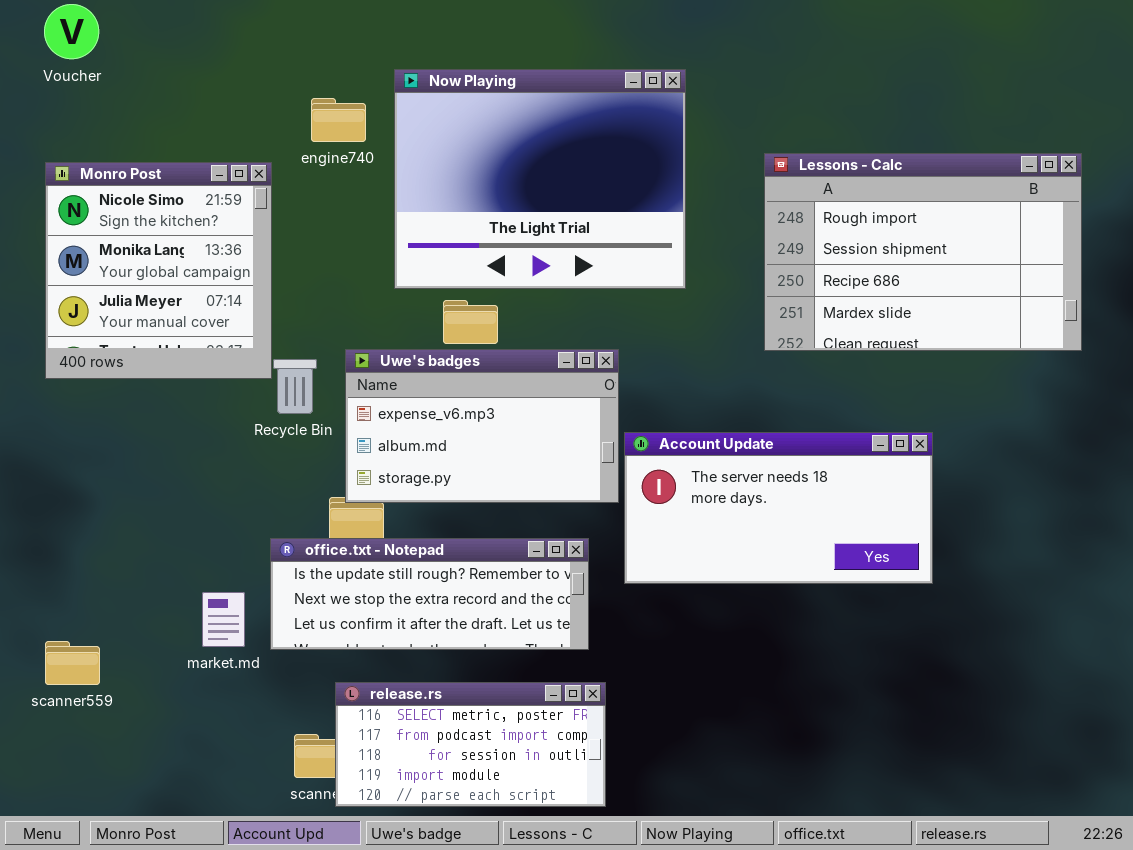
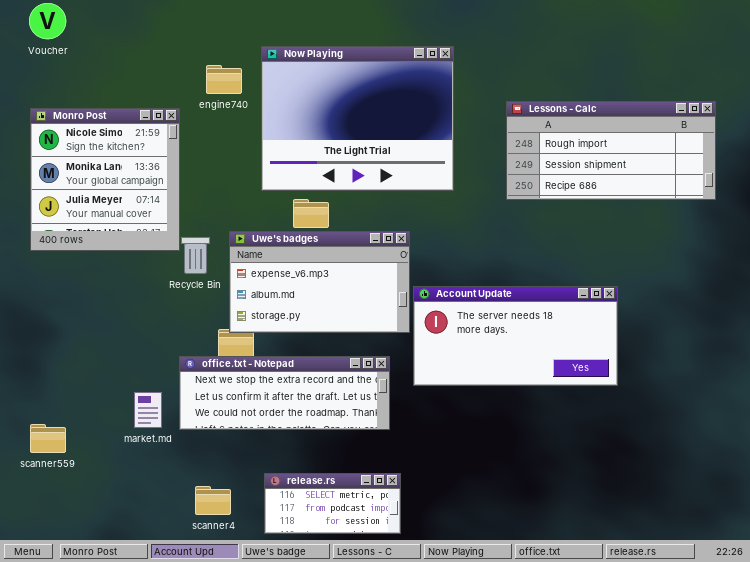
Lessons - Calc: [764,153,1082,351] -> [506,101,716,200], resized
office.txt - Notepad: [270,538,589,650] -> [179,356,390,430], scrolled down 1 row
release.rs: [335,682,606,807] -> [264,473,401,534], resized

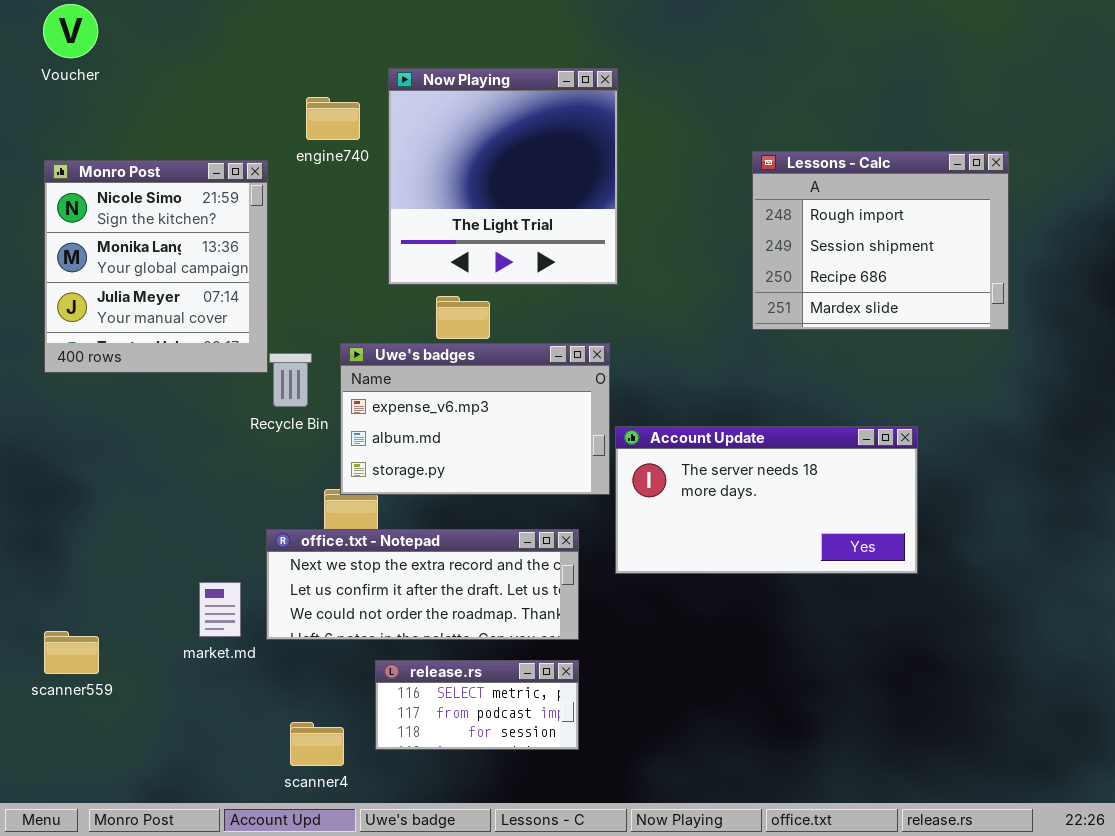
Now Playing: [261,46,454,191] -> [388,68,618,285], resized
Lessons - Calc: [506,101,716,200] -> [752,151,1009,330], resized
release.rs: [264,473,401,534] -> [375,660,579,750], moved

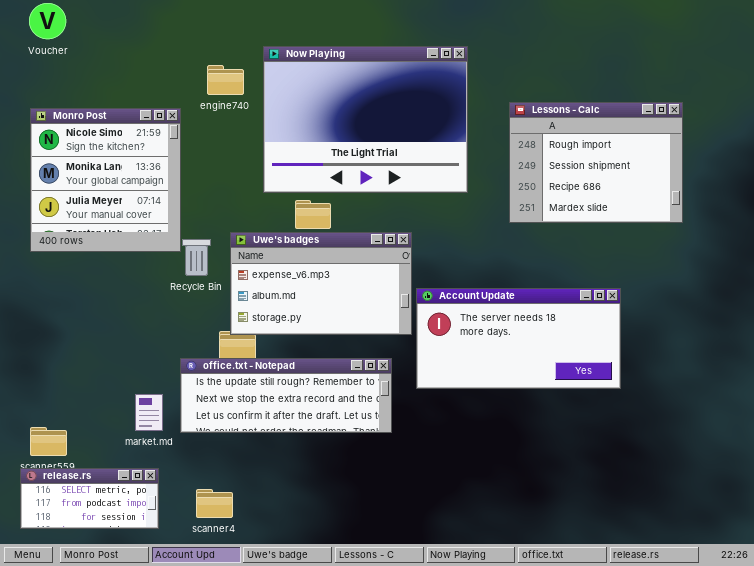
Now Playing: [388,68,618,285] -> [263,46,468,193], resized
office.txt - Notepad: [266,529,579,640] -> [180,358,392,433], scrolled up 1 row
release.rs: [375,660,579,750] -> [20,468,159,529], moved

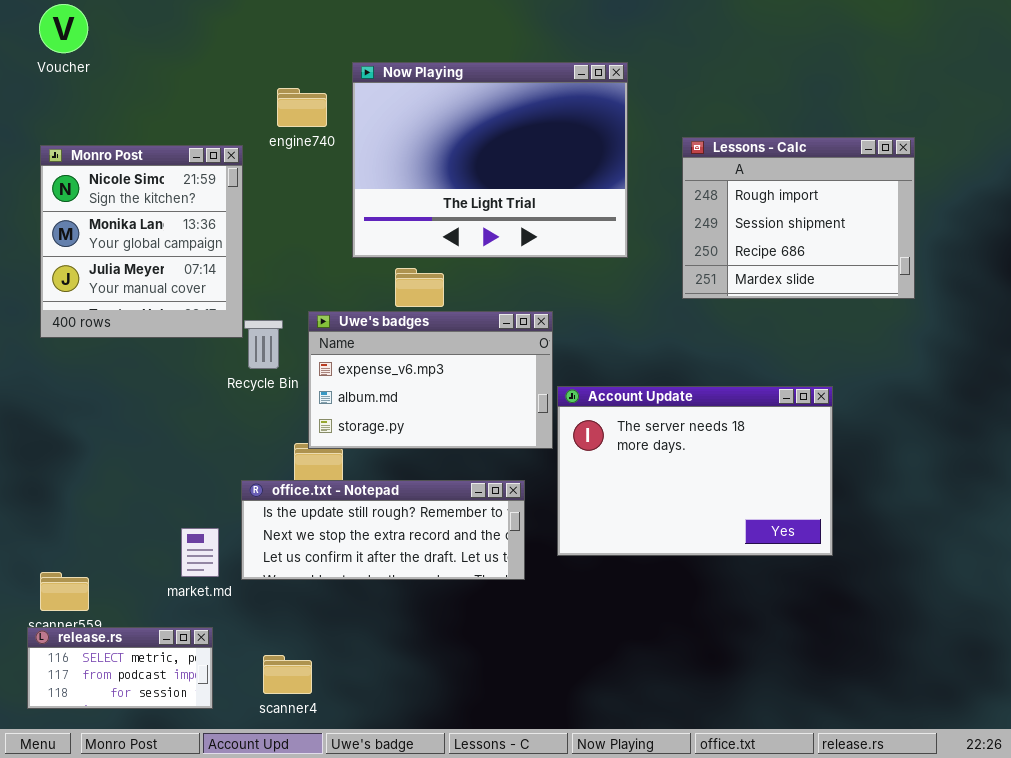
Account Update: [416,288,621,389] -> [557,386,833,556], resized

